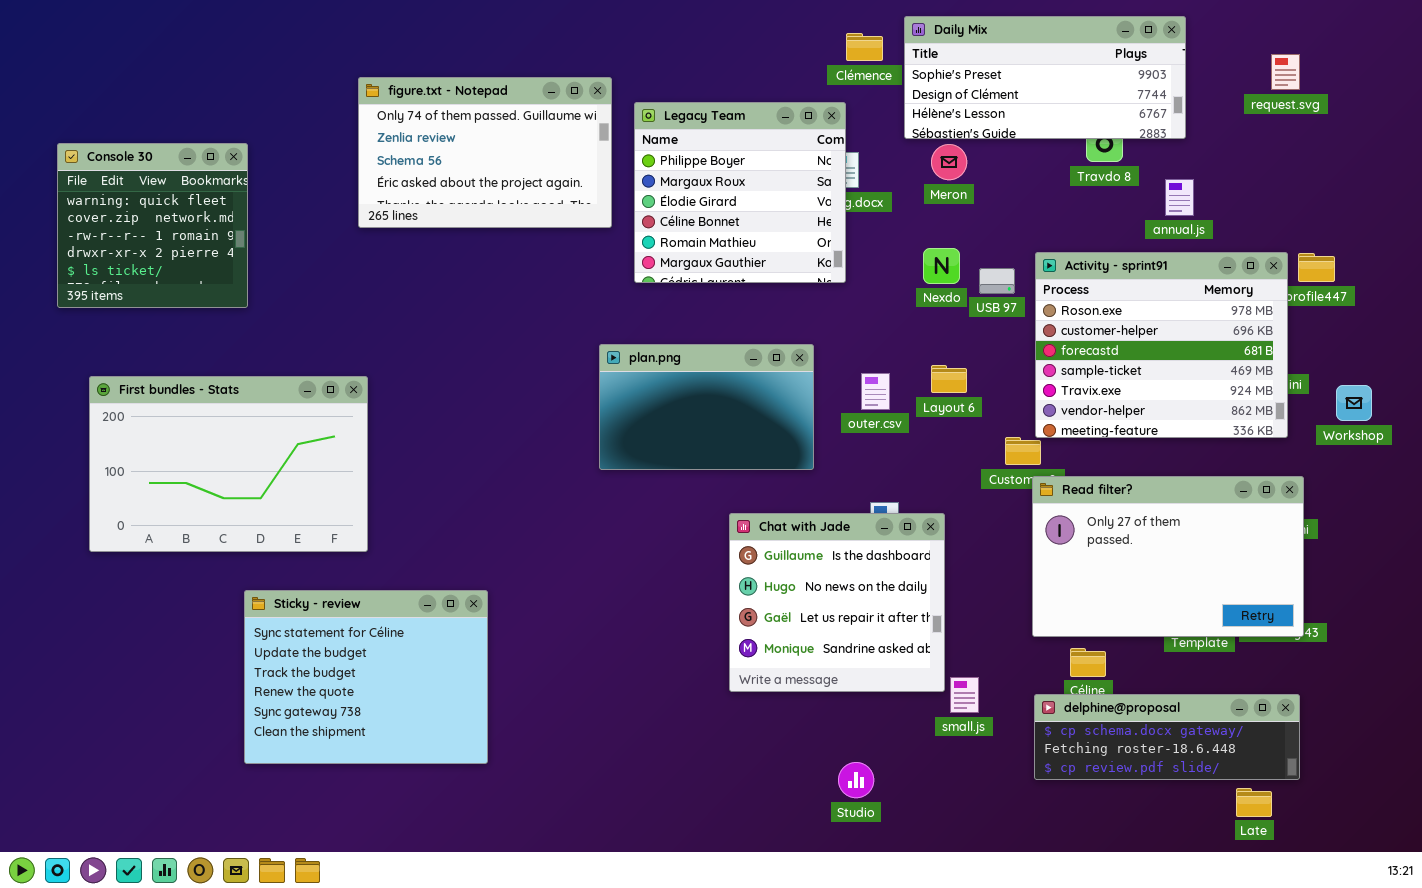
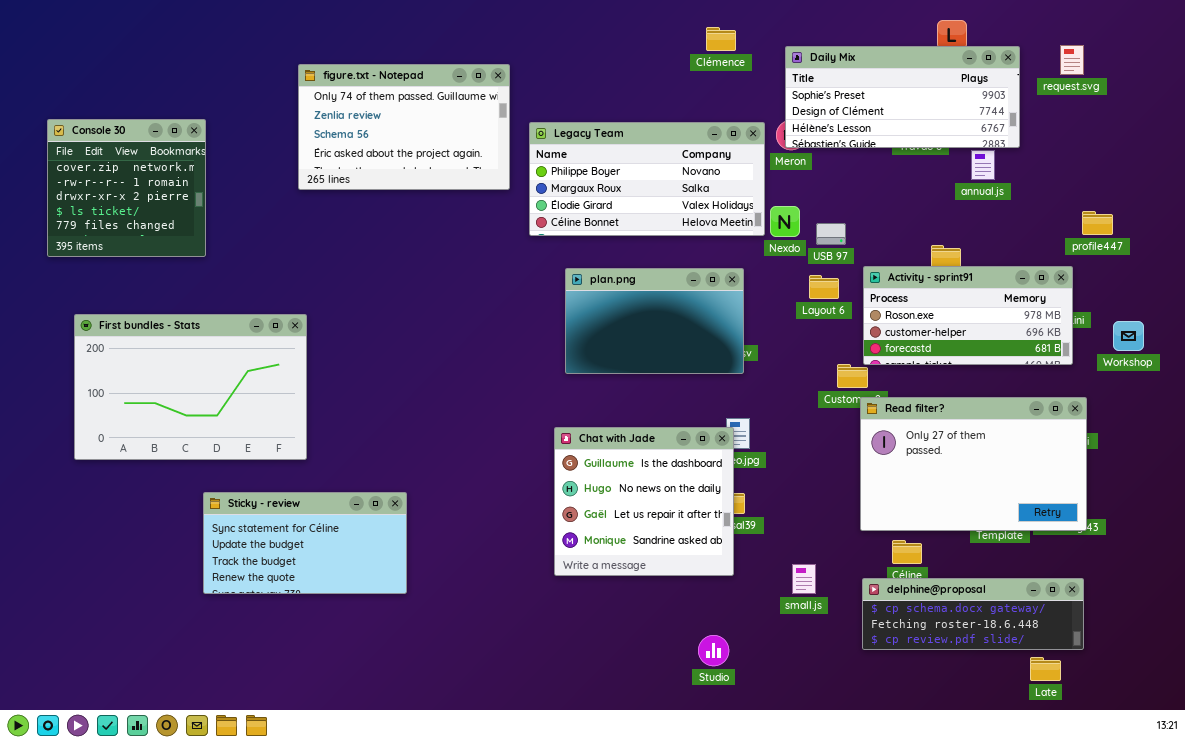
Daily Mix: [904,16,1186,139] -> [785,46,1020,148], moved
Legacy Team: [634,102,846,283] -> [529,122,765,236], resized
Console 30: [57,143,248,308] -> [47,119,206,257], scrolled down 1 row
Activity - sprint91: [1035,252,1288,438] -> [863,266,1073,365], resized
plan.png: [599,344,814,470] -> [565,268,744,374], moved
Layout 6: [931,365,967,393] -> [809,275,839,299], moved
Chat with Jade: [729,513,945,692] -> [554,427,734,576], moved
Sticky - review: [244,590,488,764] -> [203,492,407,594], resized

